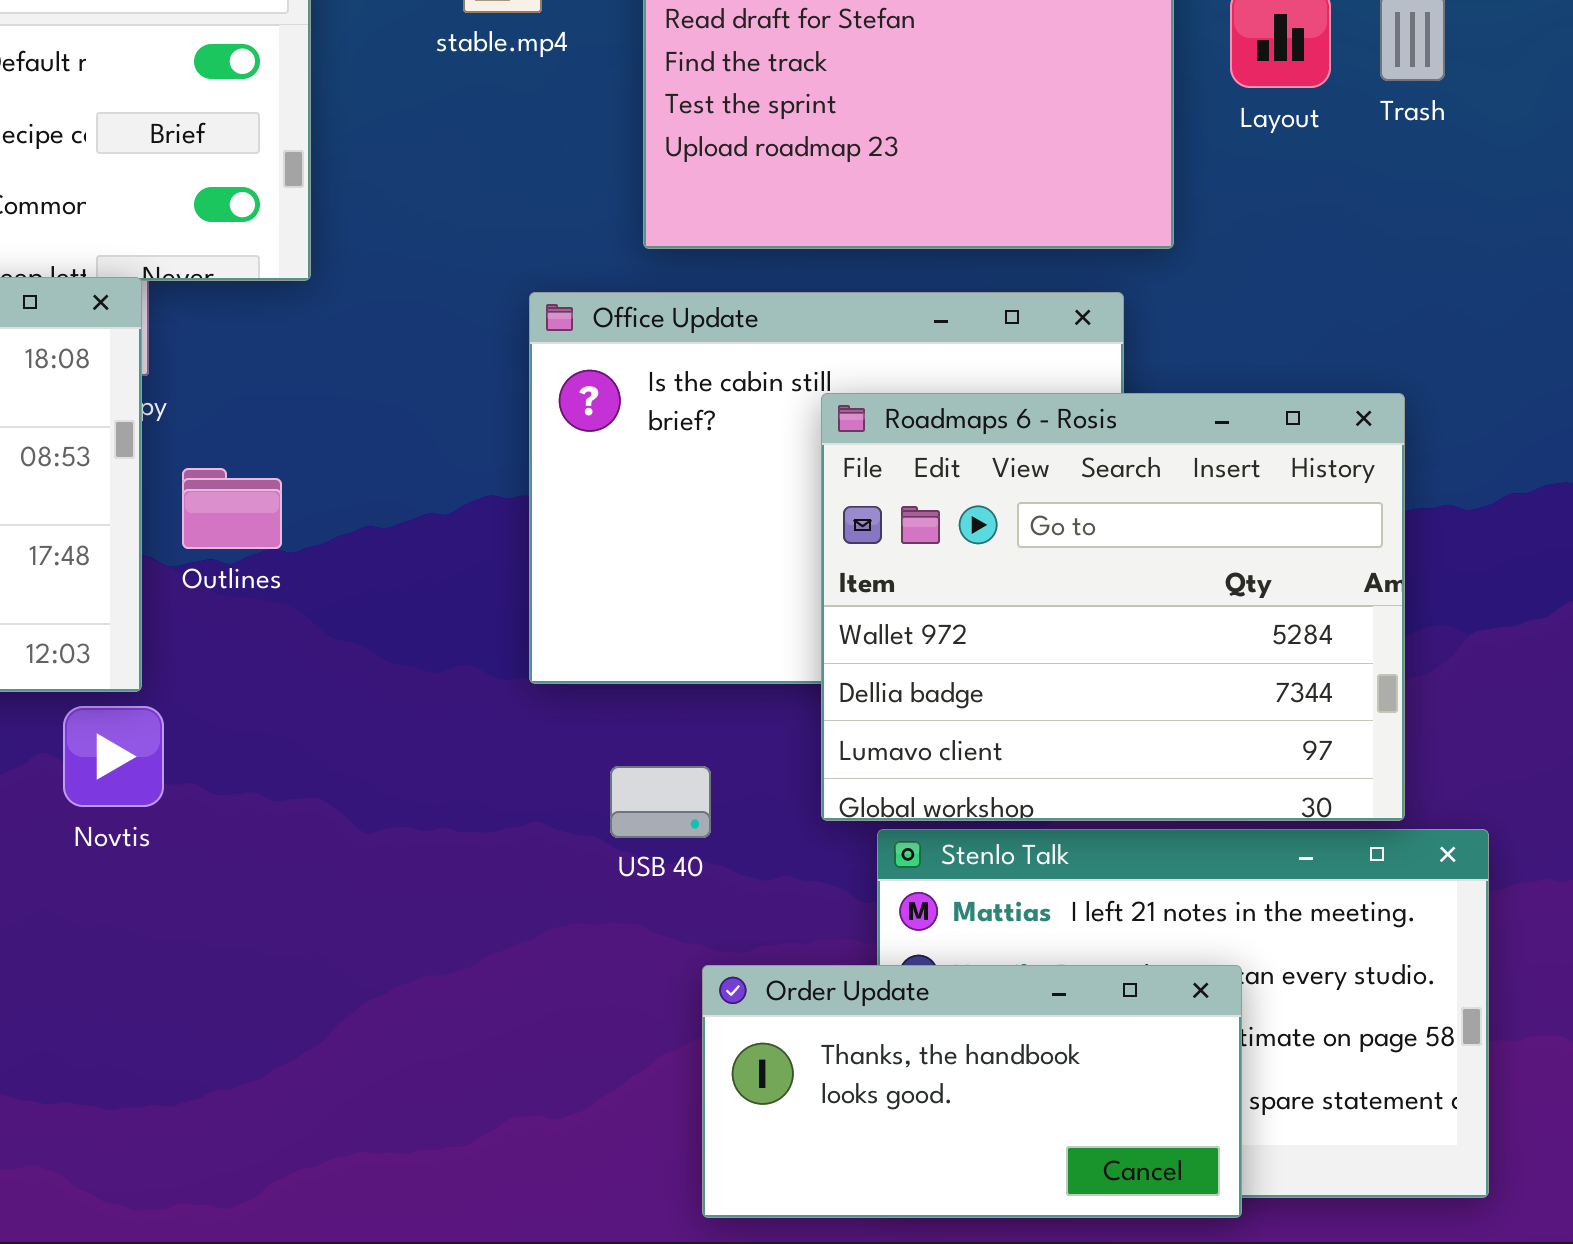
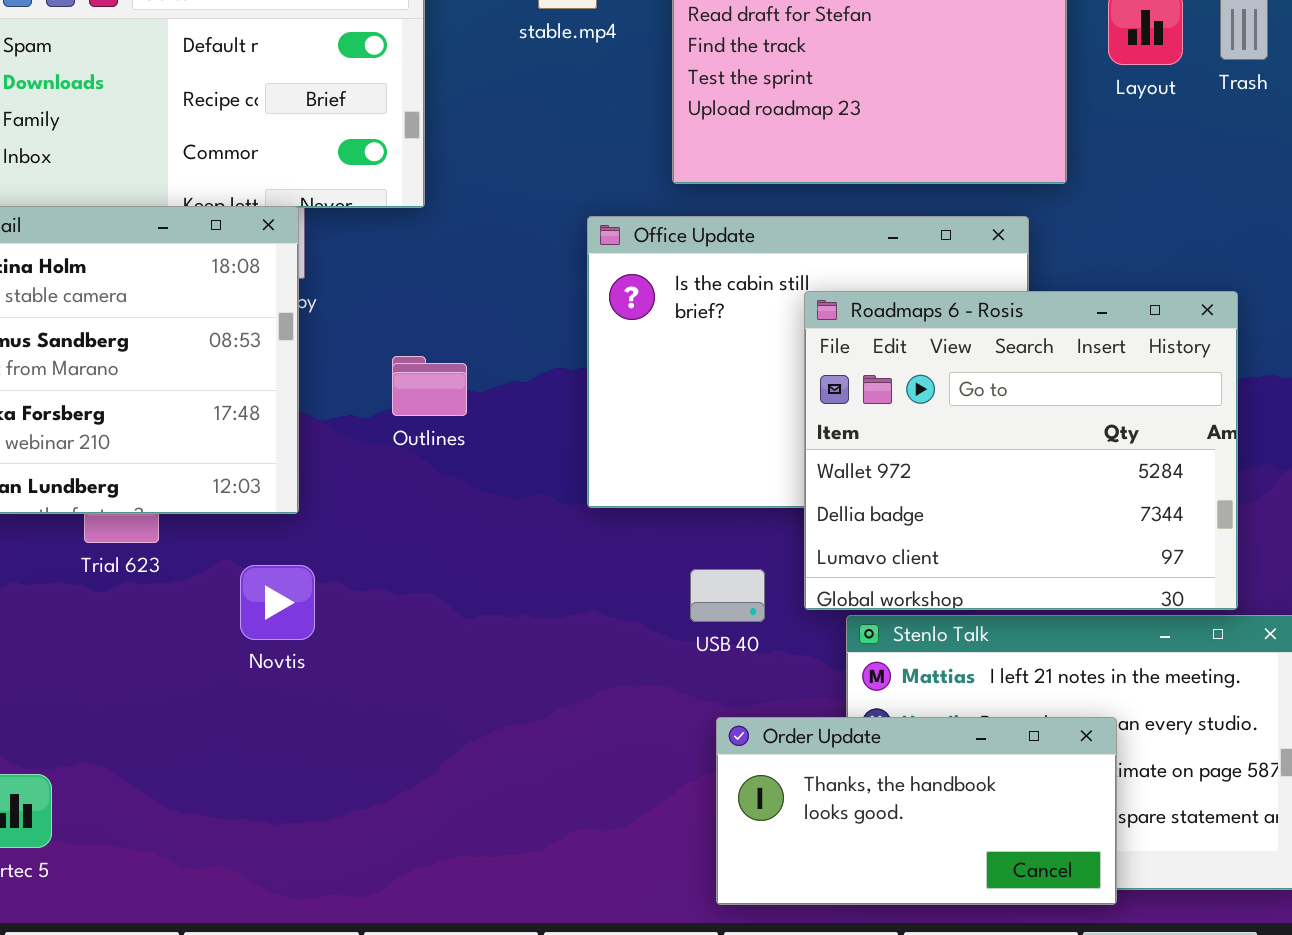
Outlines: [182,468,282,549] -> [392,356,467,416], moved
Novtis: [63,706,164,807] -> [240,565,315,640], moved
USB 40: [610,766,711,838] -> [690,569,765,622], moved

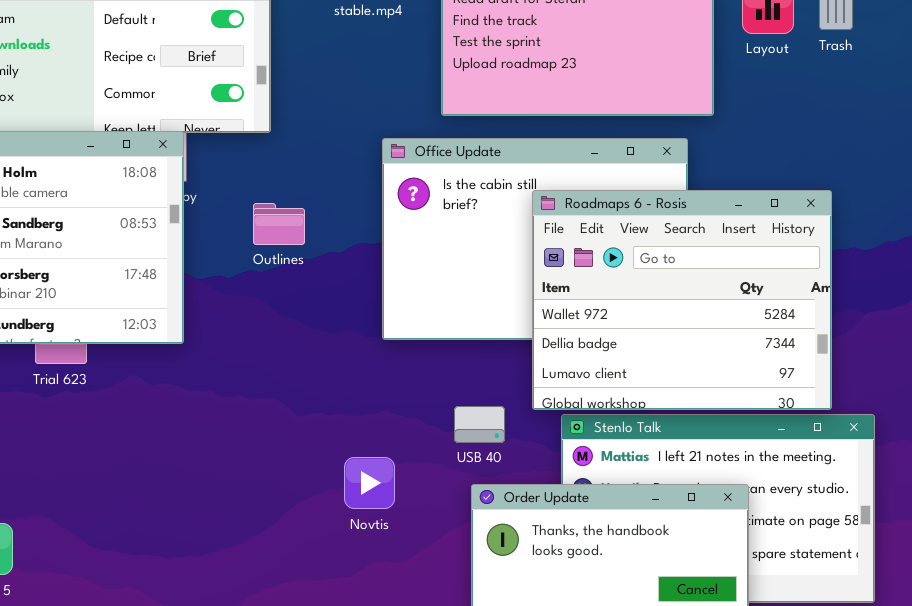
Outlines: [392,356,467,416] -> [253,203,305,245], moved
Novtis: [240,565,315,640] -> [344,457,395,509], moved
USB 40: [690,569,765,622] -> [454,406,505,443], moved

